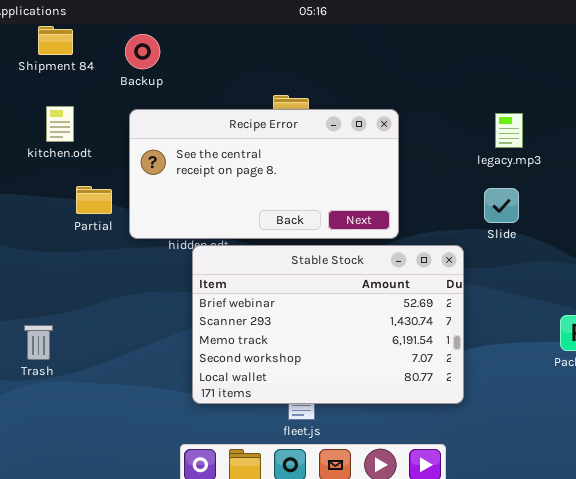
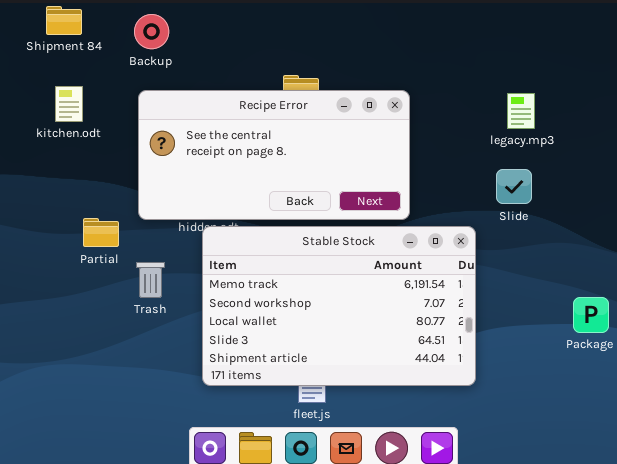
Partial: [76,186,112,214] -> [83,218,119,247], moved
Stable Stock: [192,245,464,404] -> [202,226,476,386], scrolled down 2 rows
Trash: [24,325,53,360] -> [136,262,165,298], moved

